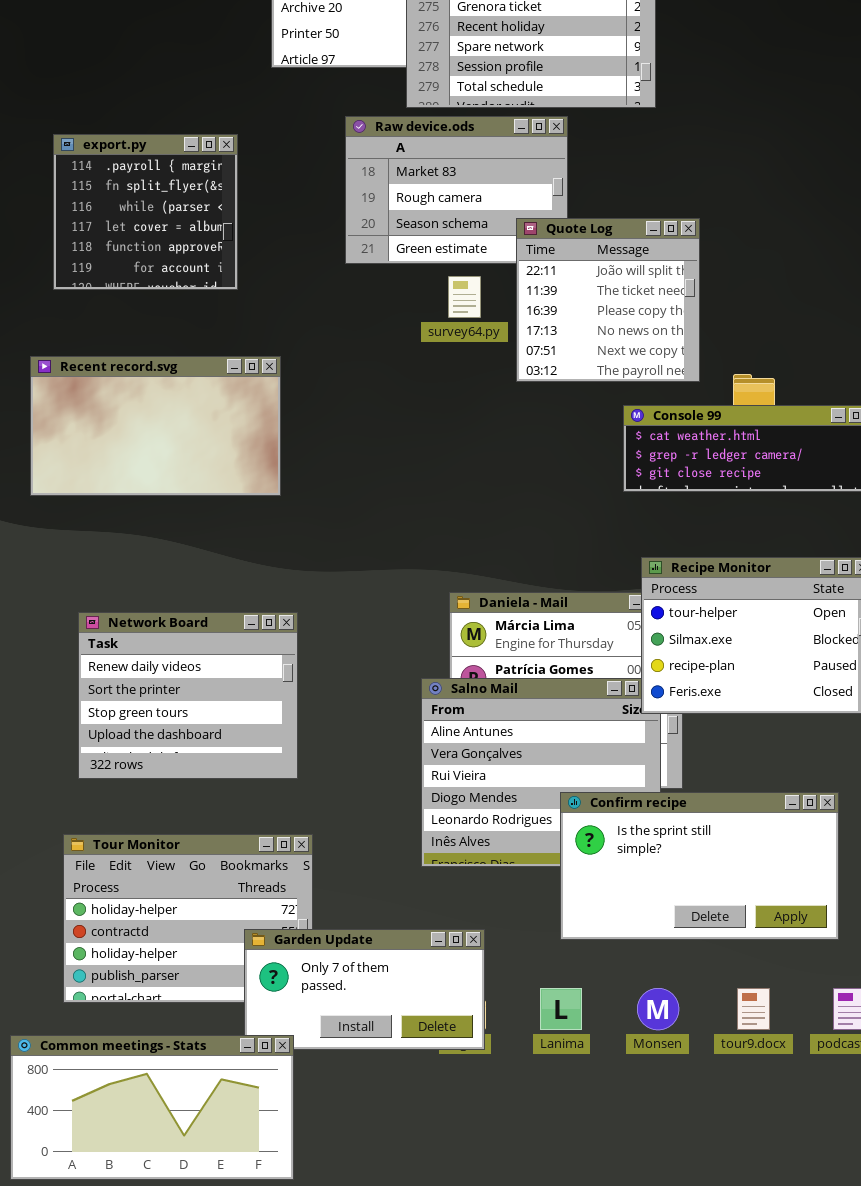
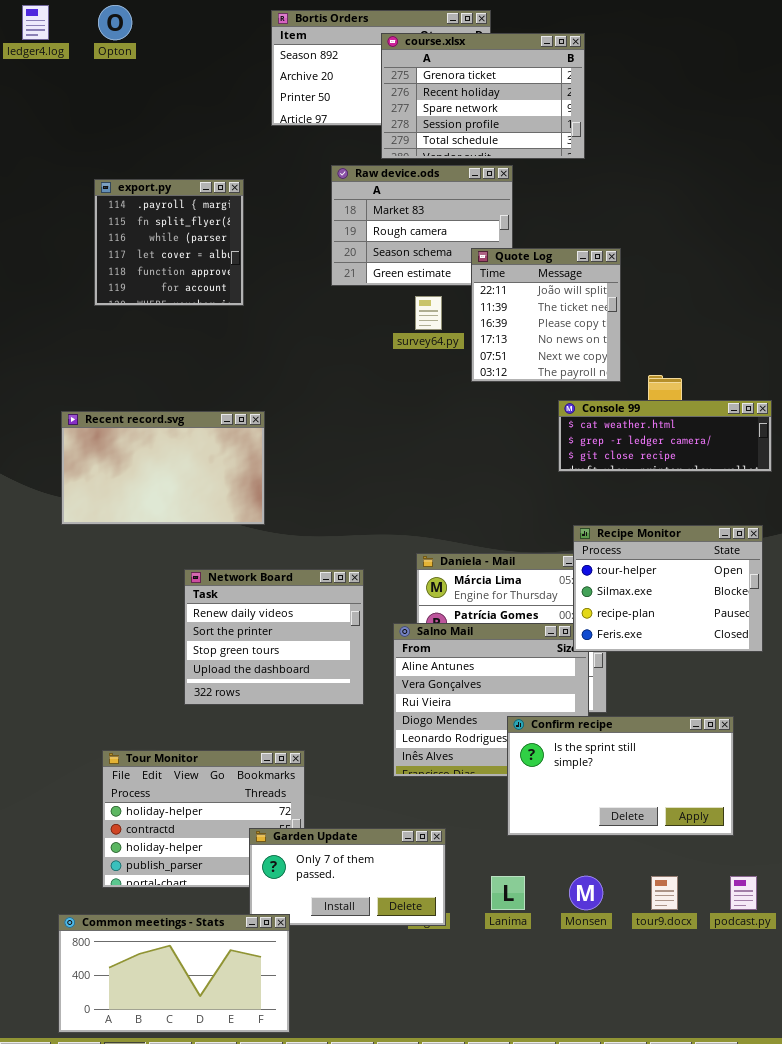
Recent record.svg: [30,356,281,496] -> [61,411,265,525], moved
Network Board: [78,612,298,779] -> [184,569,364,705], moved

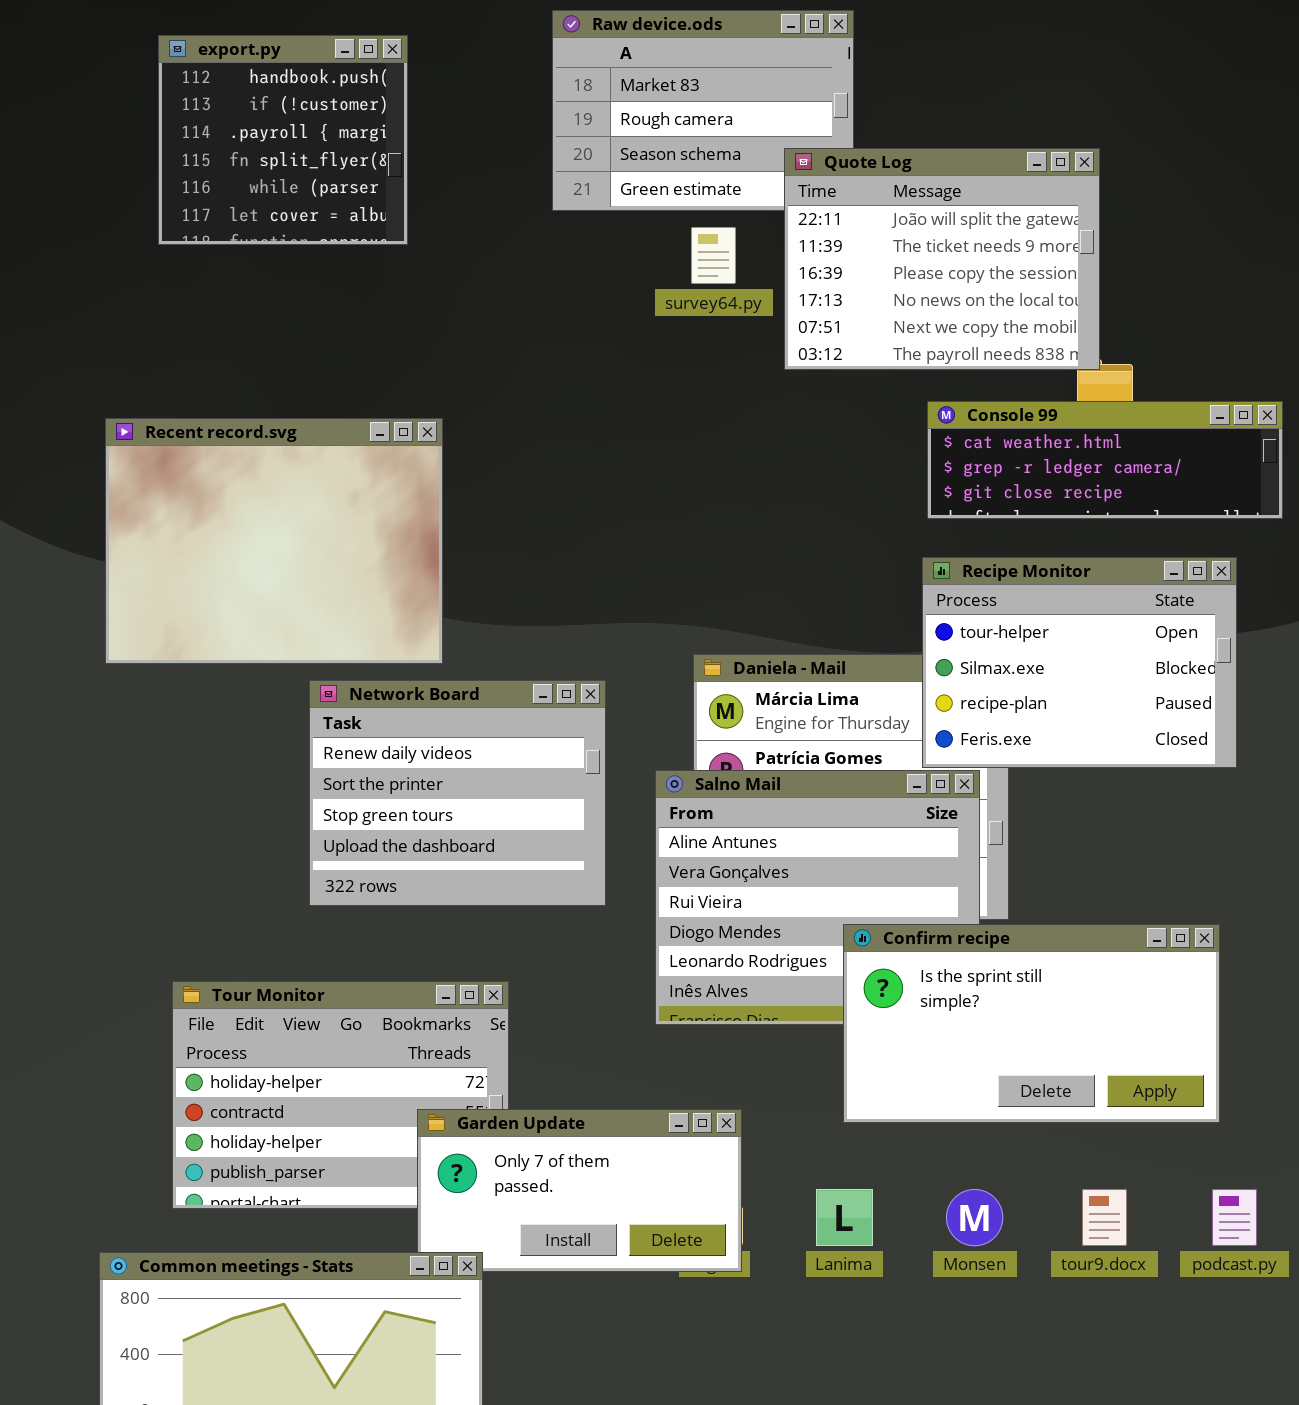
export.py: [94,179,244,306] -> [158,35,408,245], scrolled up 2 rows
Quote Log: [471,248,621,382] -> [784,148,1100,370], resized
Recent record.svg: [61,411,265,525] -> [105,418,443,664], resized
Recipe Monitor: [573,525,763,652] -> [922,557,1237,768], moved

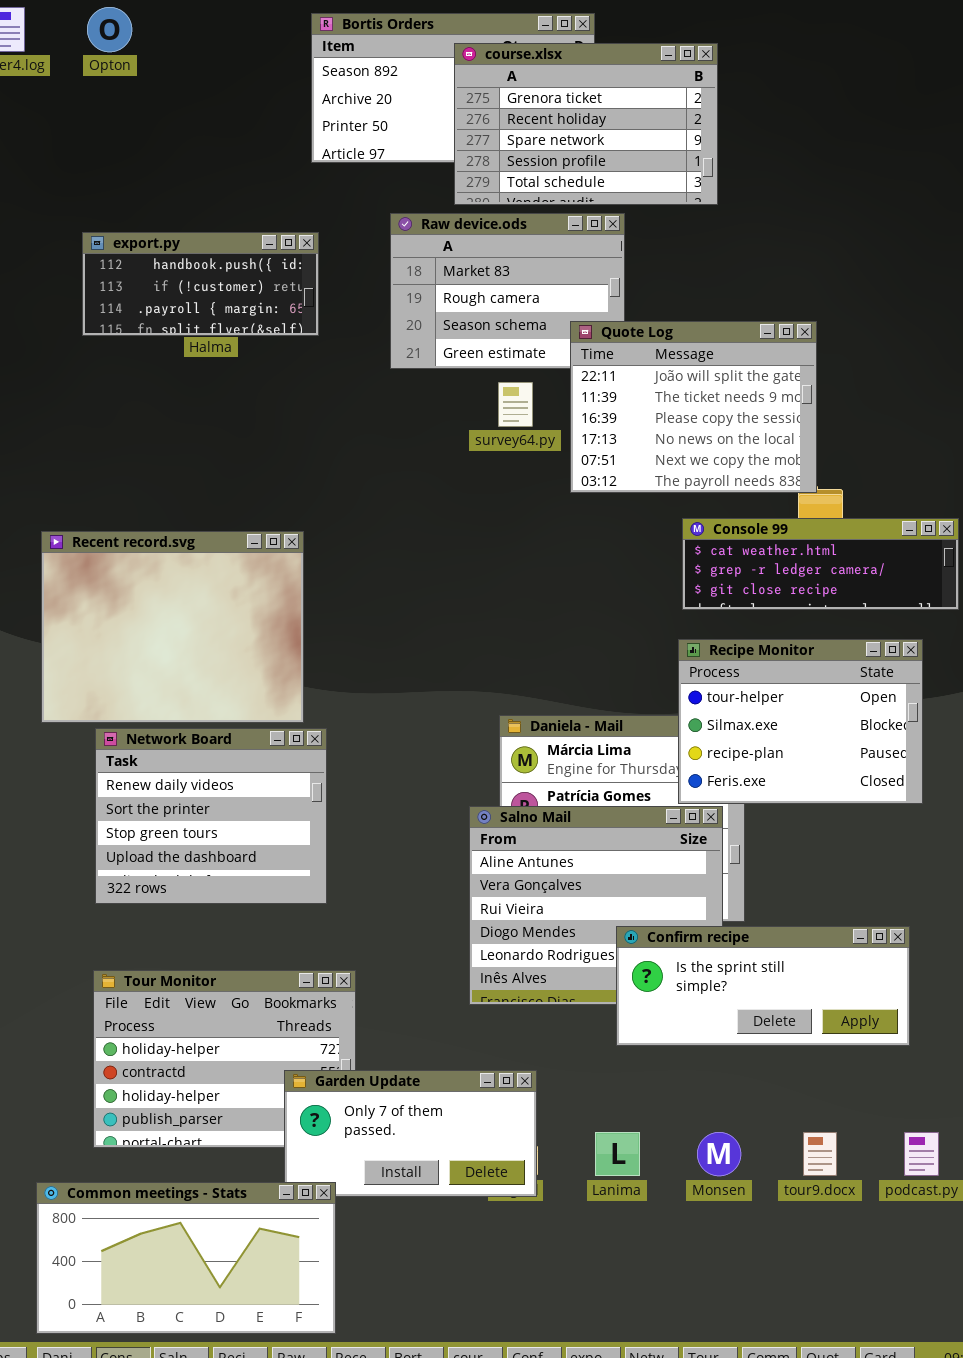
export.py: [158,35,408,245] -> [82,232,319,336], resized
Network Board: [309,680,606,906] -> [95,728,327,904], moved
Confirm recipe: [843,924,1220,1123] -> [616,926,910,1046], resized

